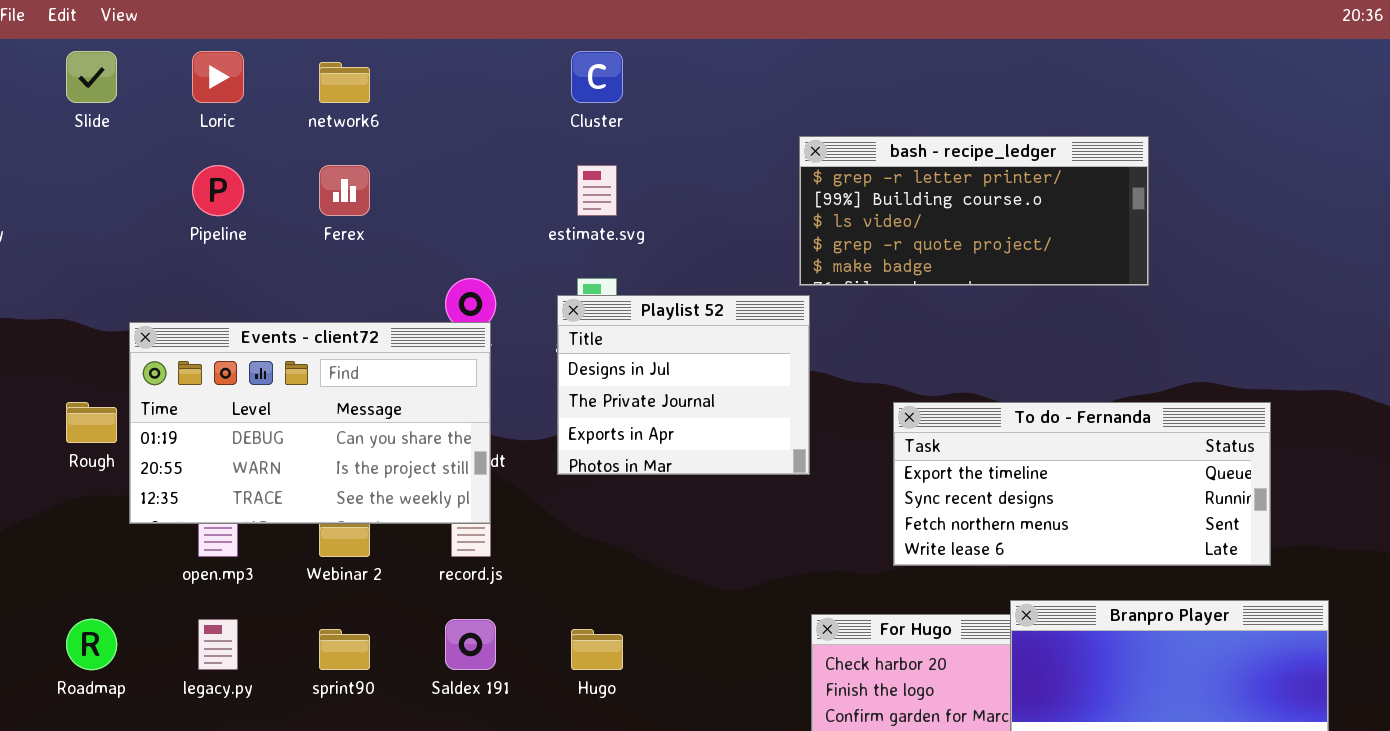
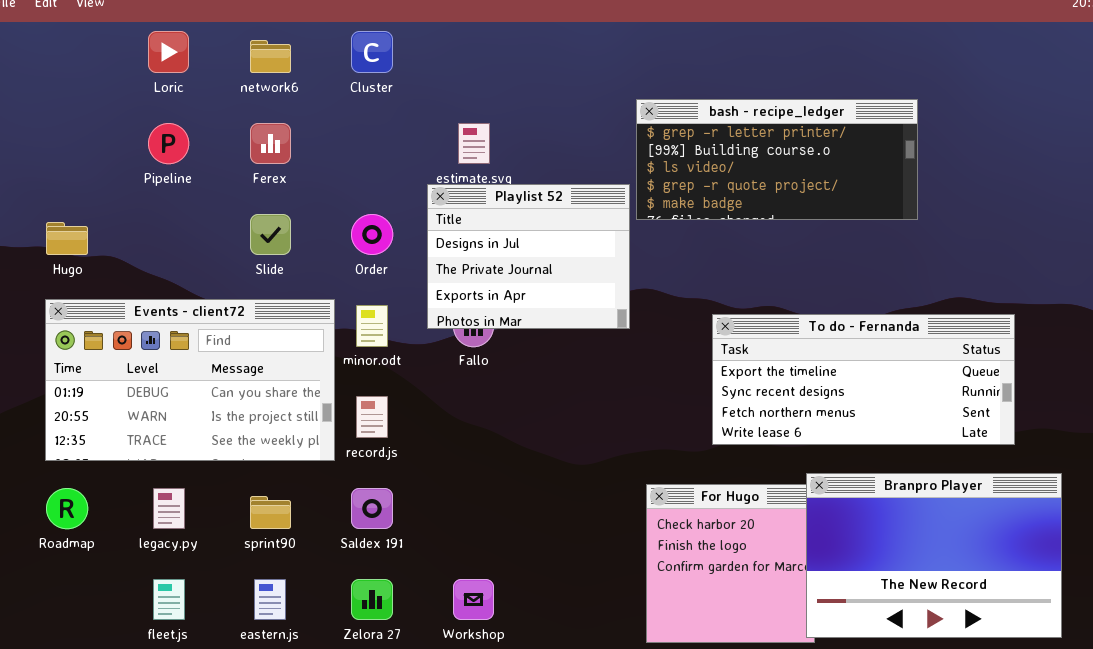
Slide: [66,51,117,103] -> [250,214,291,255], moved
Cluster: [571,51,623,103] -> [351,31,393,73], moved
Playlist 52: [557,295,810,475] -> [427,184,630,329], moved
Events - client72: [129,322,491,524] -> [45,299,335,461], moved
Hugo: [571,629,623,670] -> [46,222,88,255], moved

